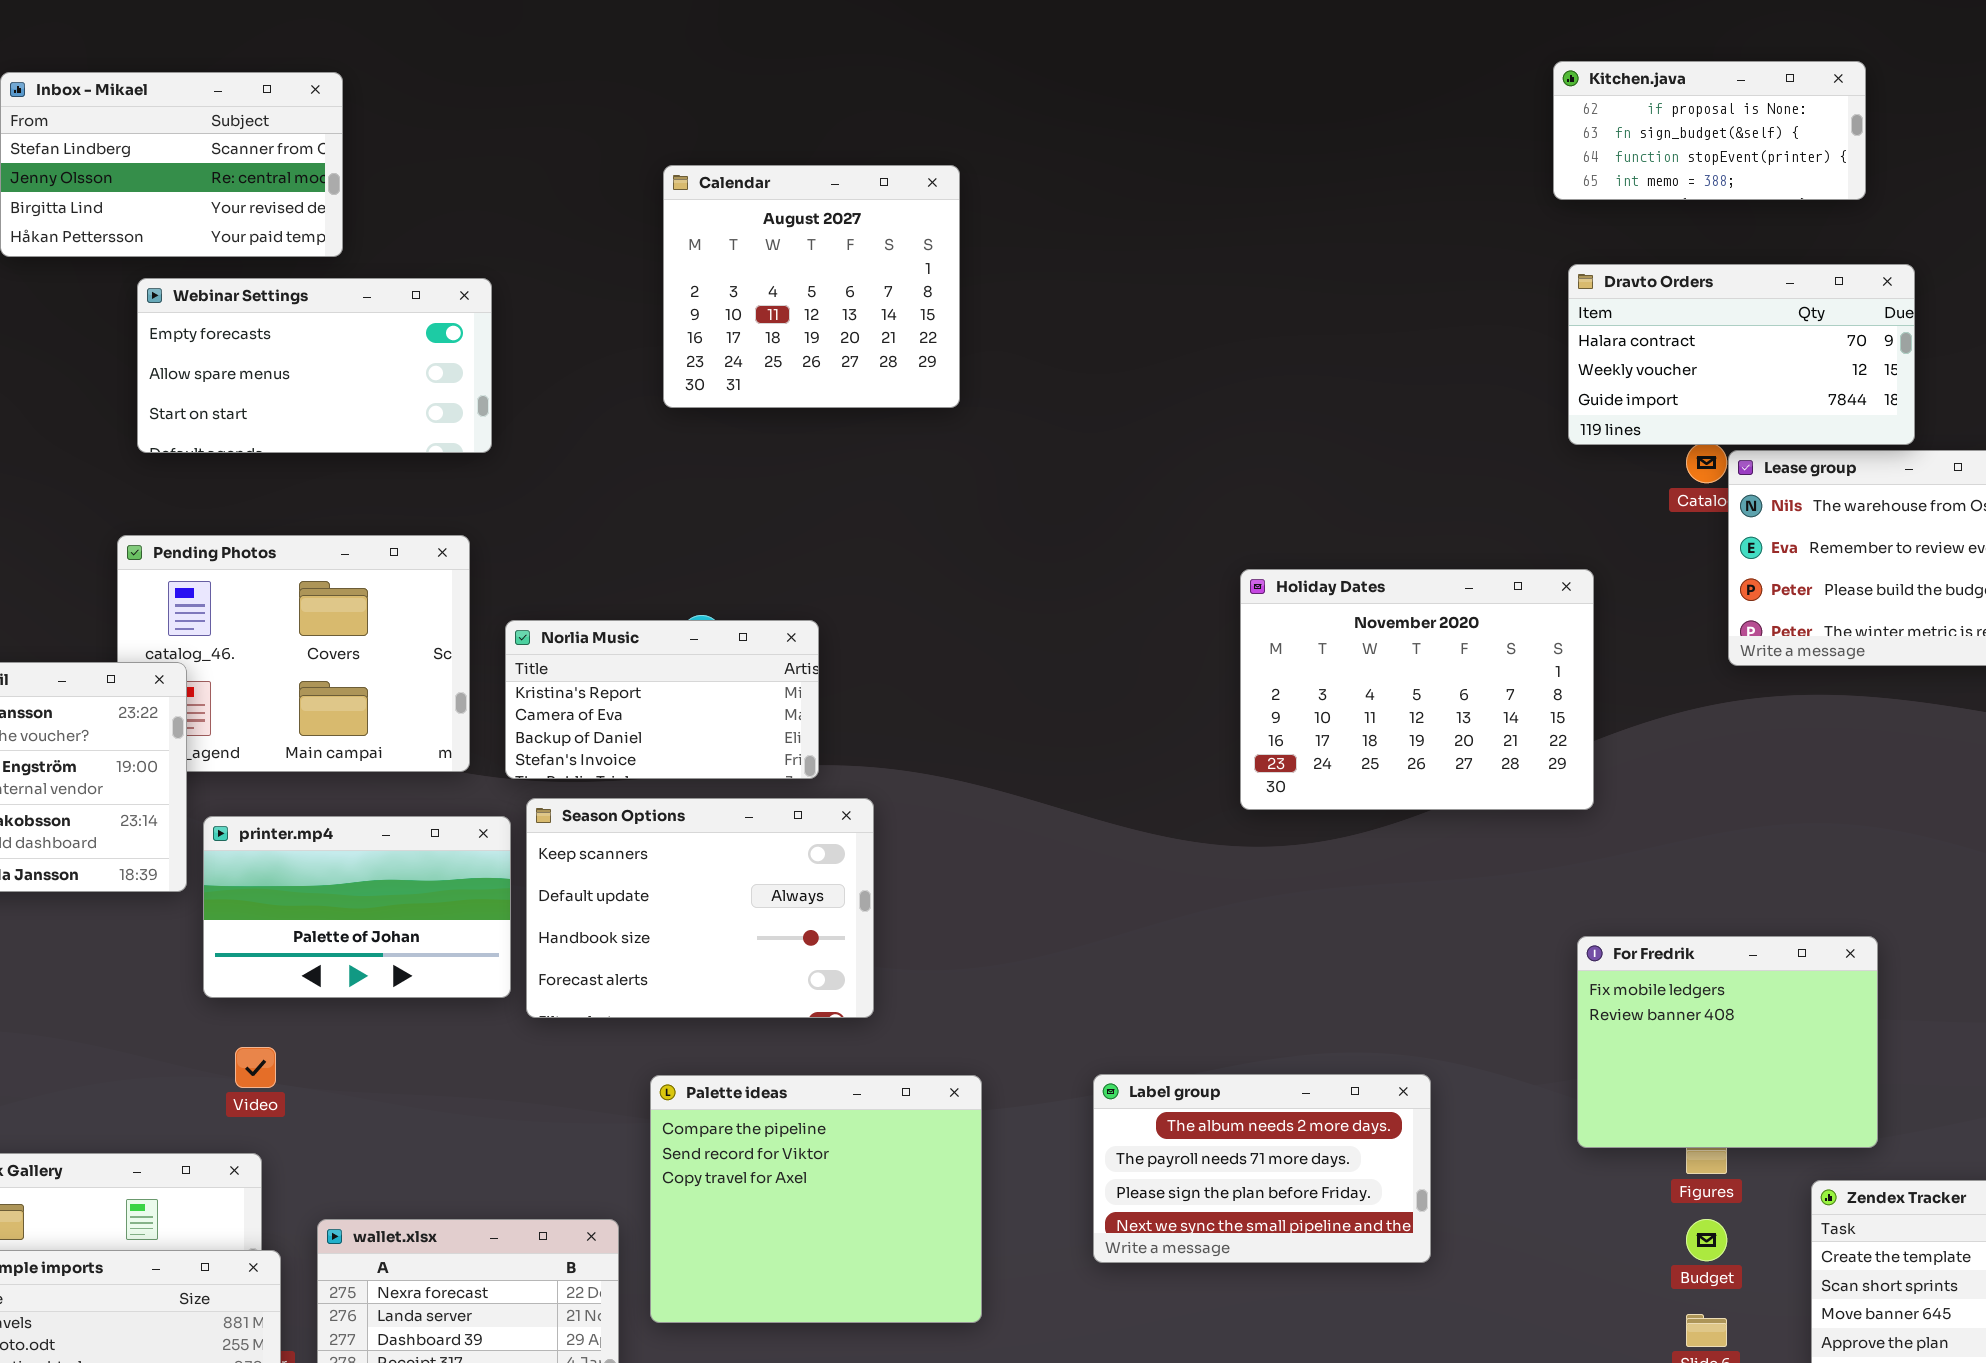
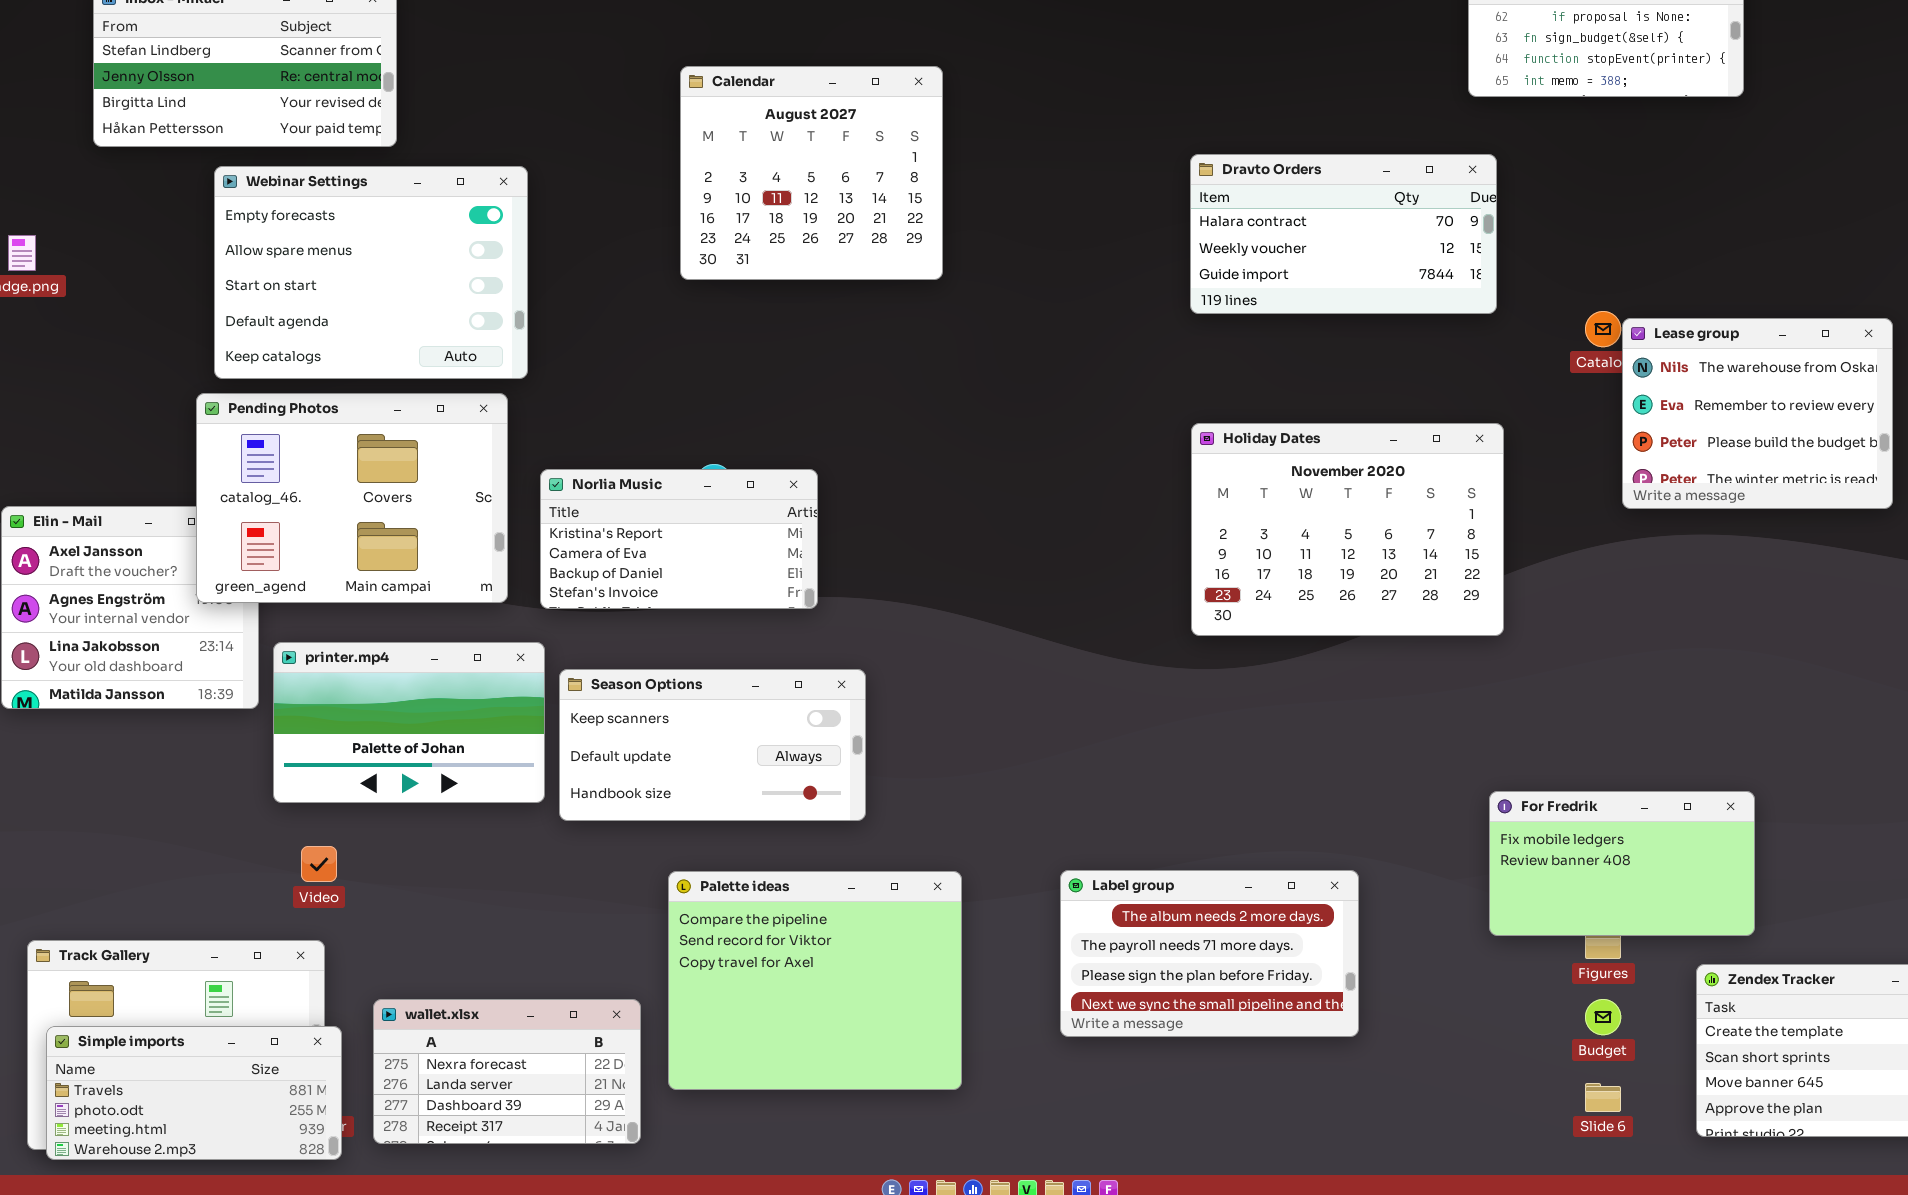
Dravto Orders: [1568,264,1915,445] -> [1190,154,1497,314], moved
Webinar Settings: [137,278,492,453] -> [214,166,528,379], resized
Pending Photos: [117,535,470,772] -> [196,393,508,603], raised
Season Options: [526,798,874,1018] -> [559,669,866,821], resized
For Fredrik: [1577,936,1878,1148] -> [1489,791,1755,936], resized

